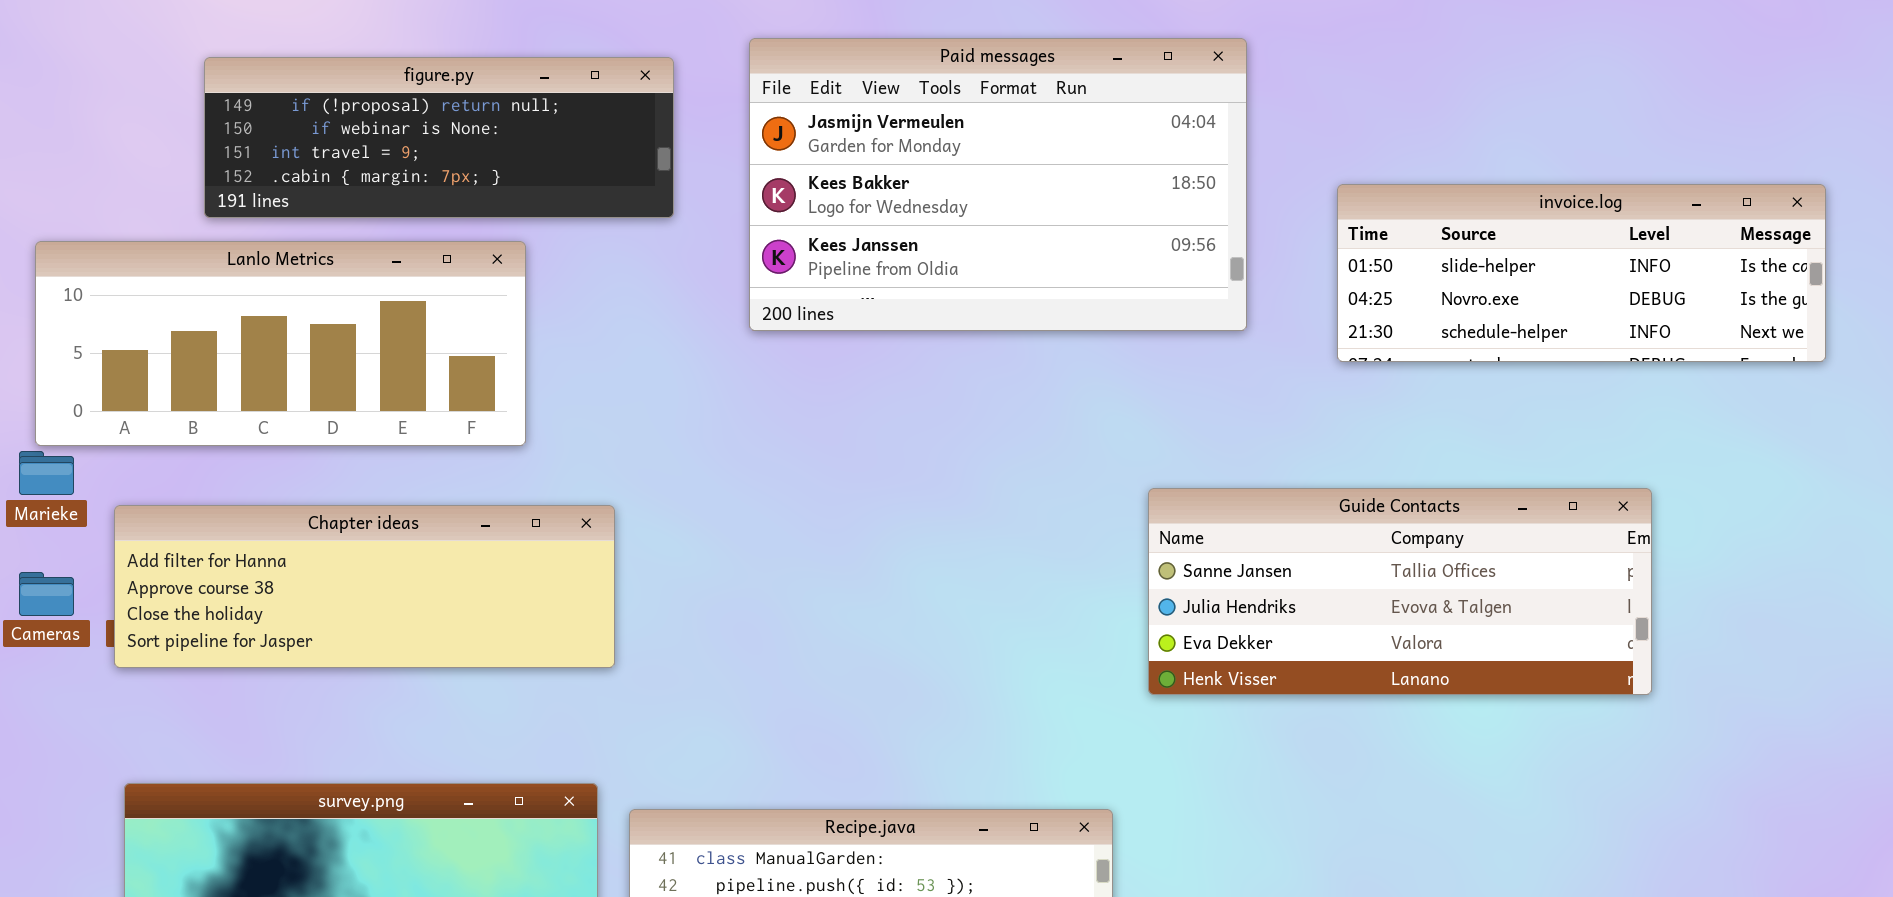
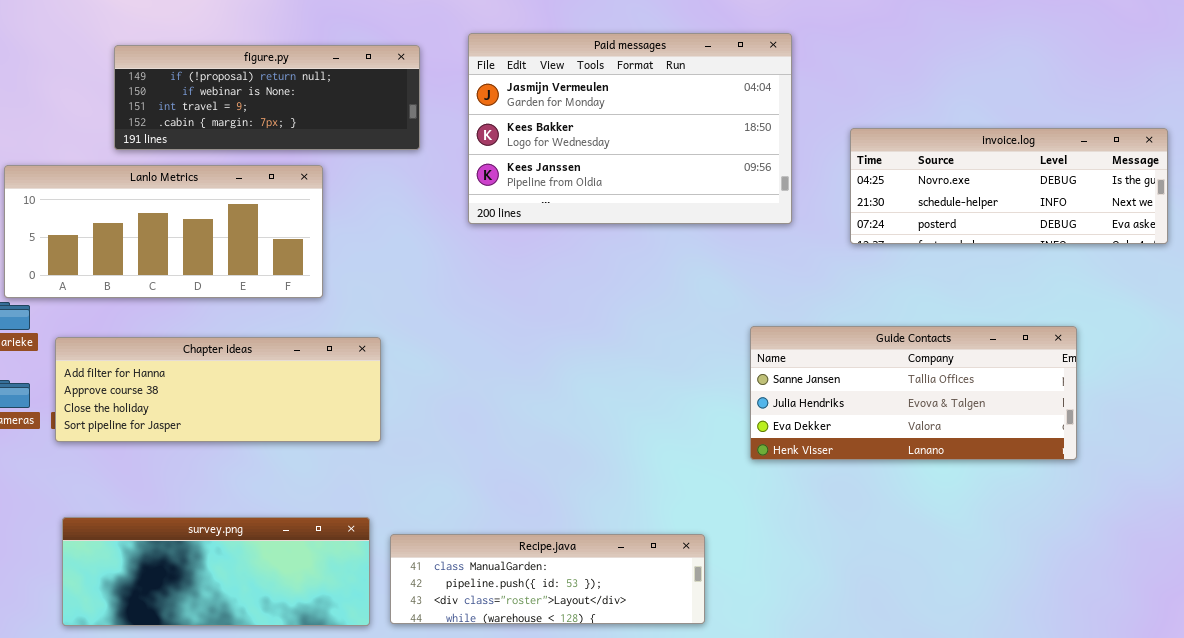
invoice.log: [1337,184,1826,362] -> [850,128,1168,244], scrolled down 1 row
Guide Contacts: [1148,488,1652,695] -> [750,326,1077,460], moved

